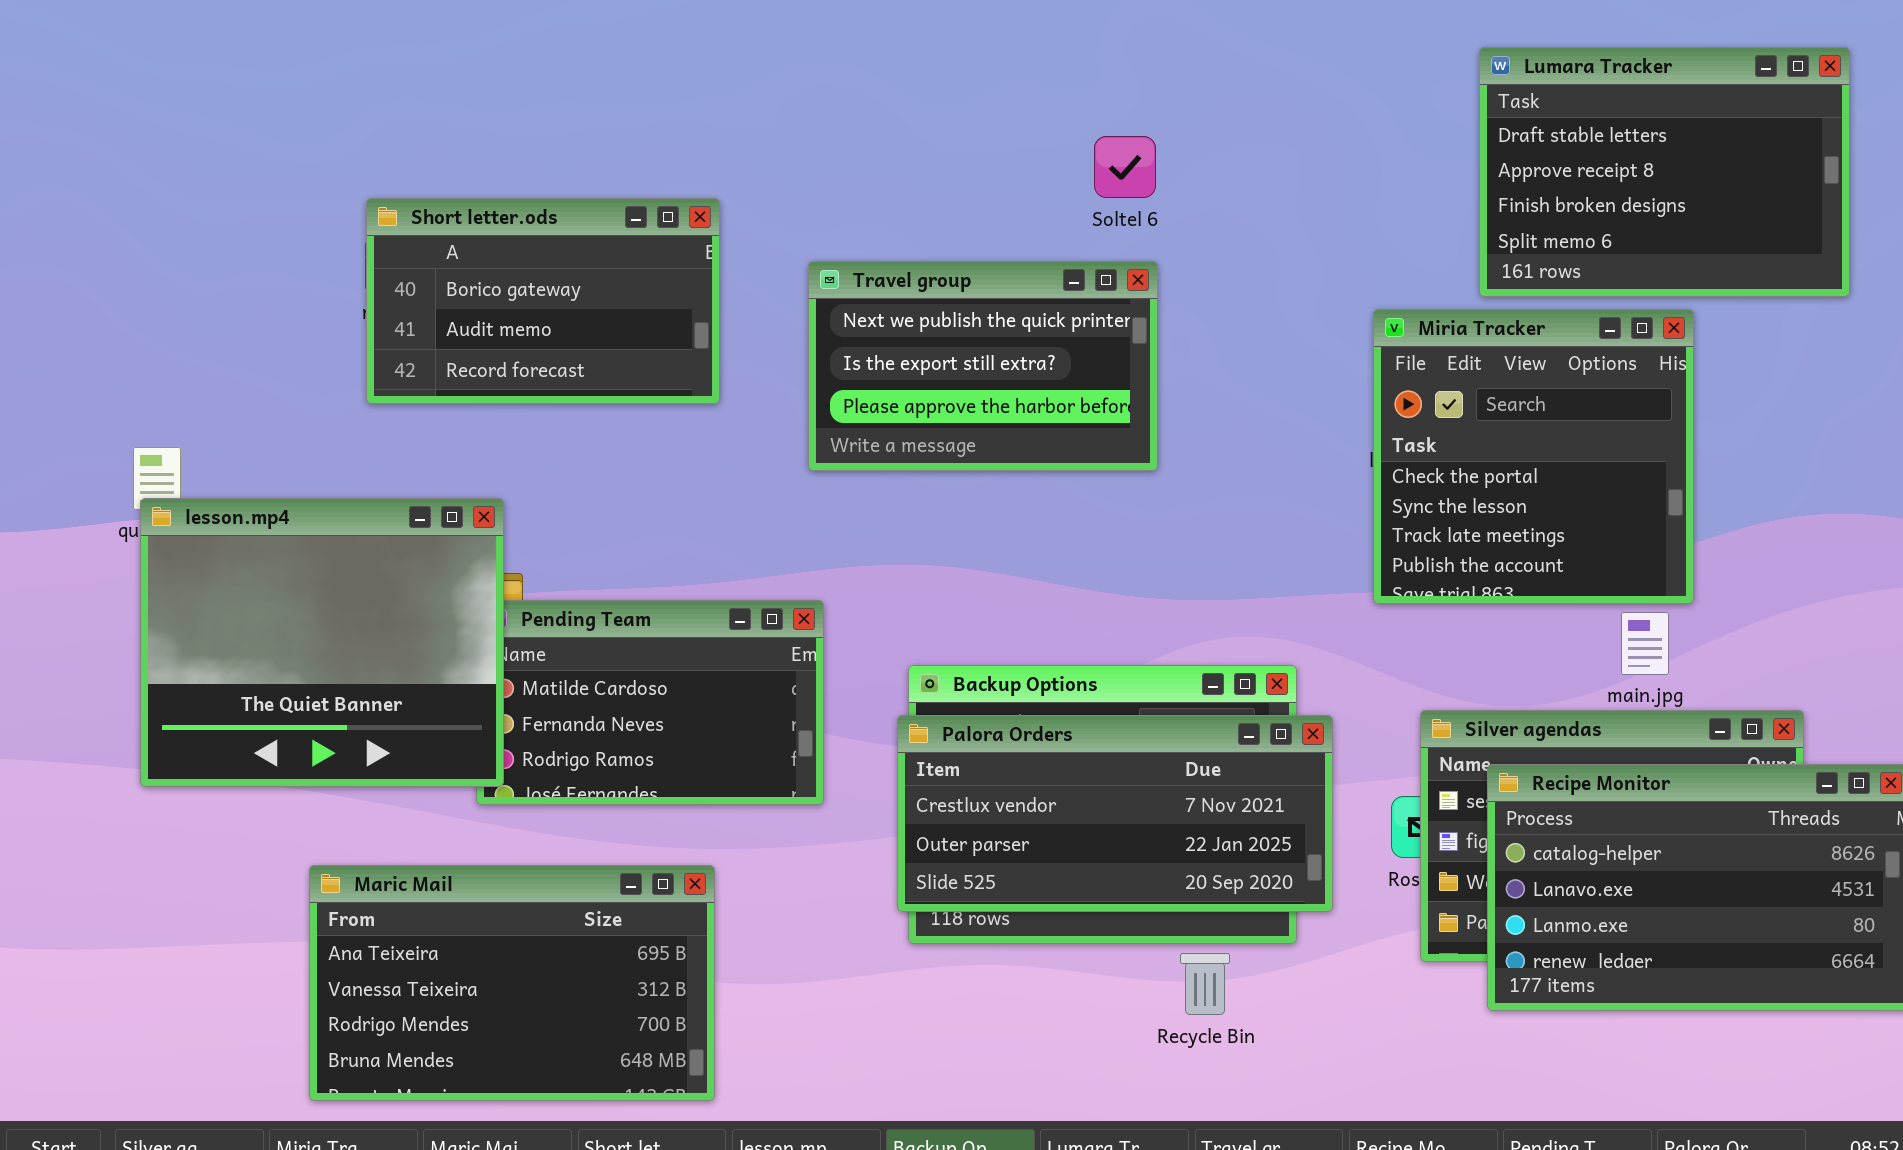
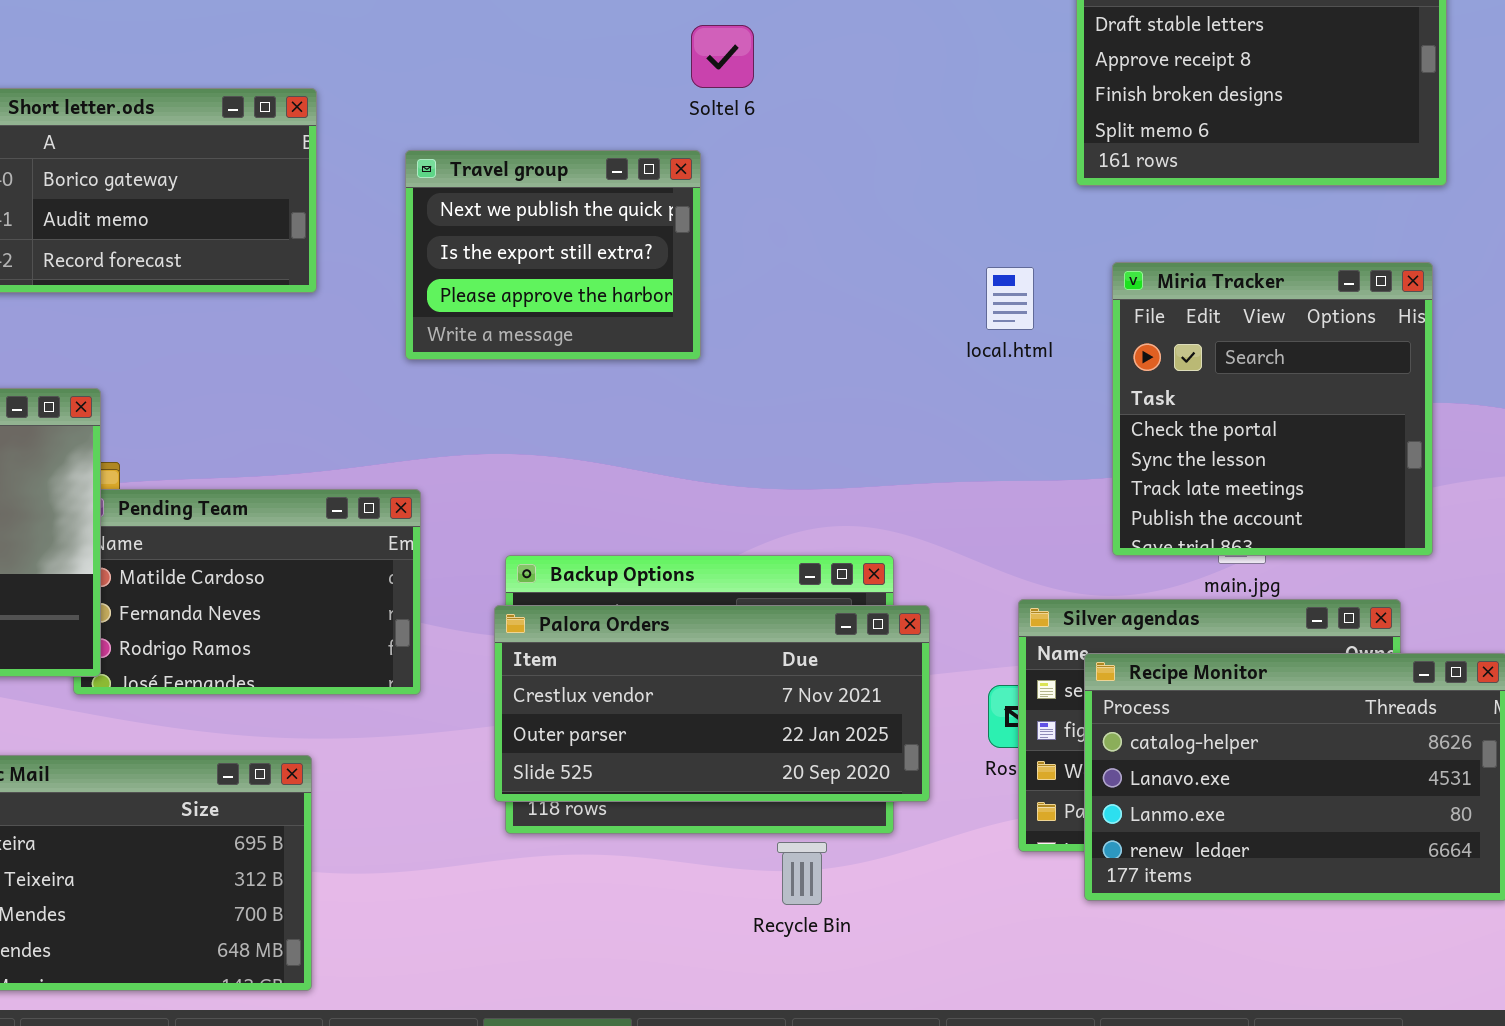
Travel group: [808,261,1158,471] -> [405,150,701,360], resized
Miria Tracker: [1373,309,1694,604] -> [1112,262,1433,556], moved

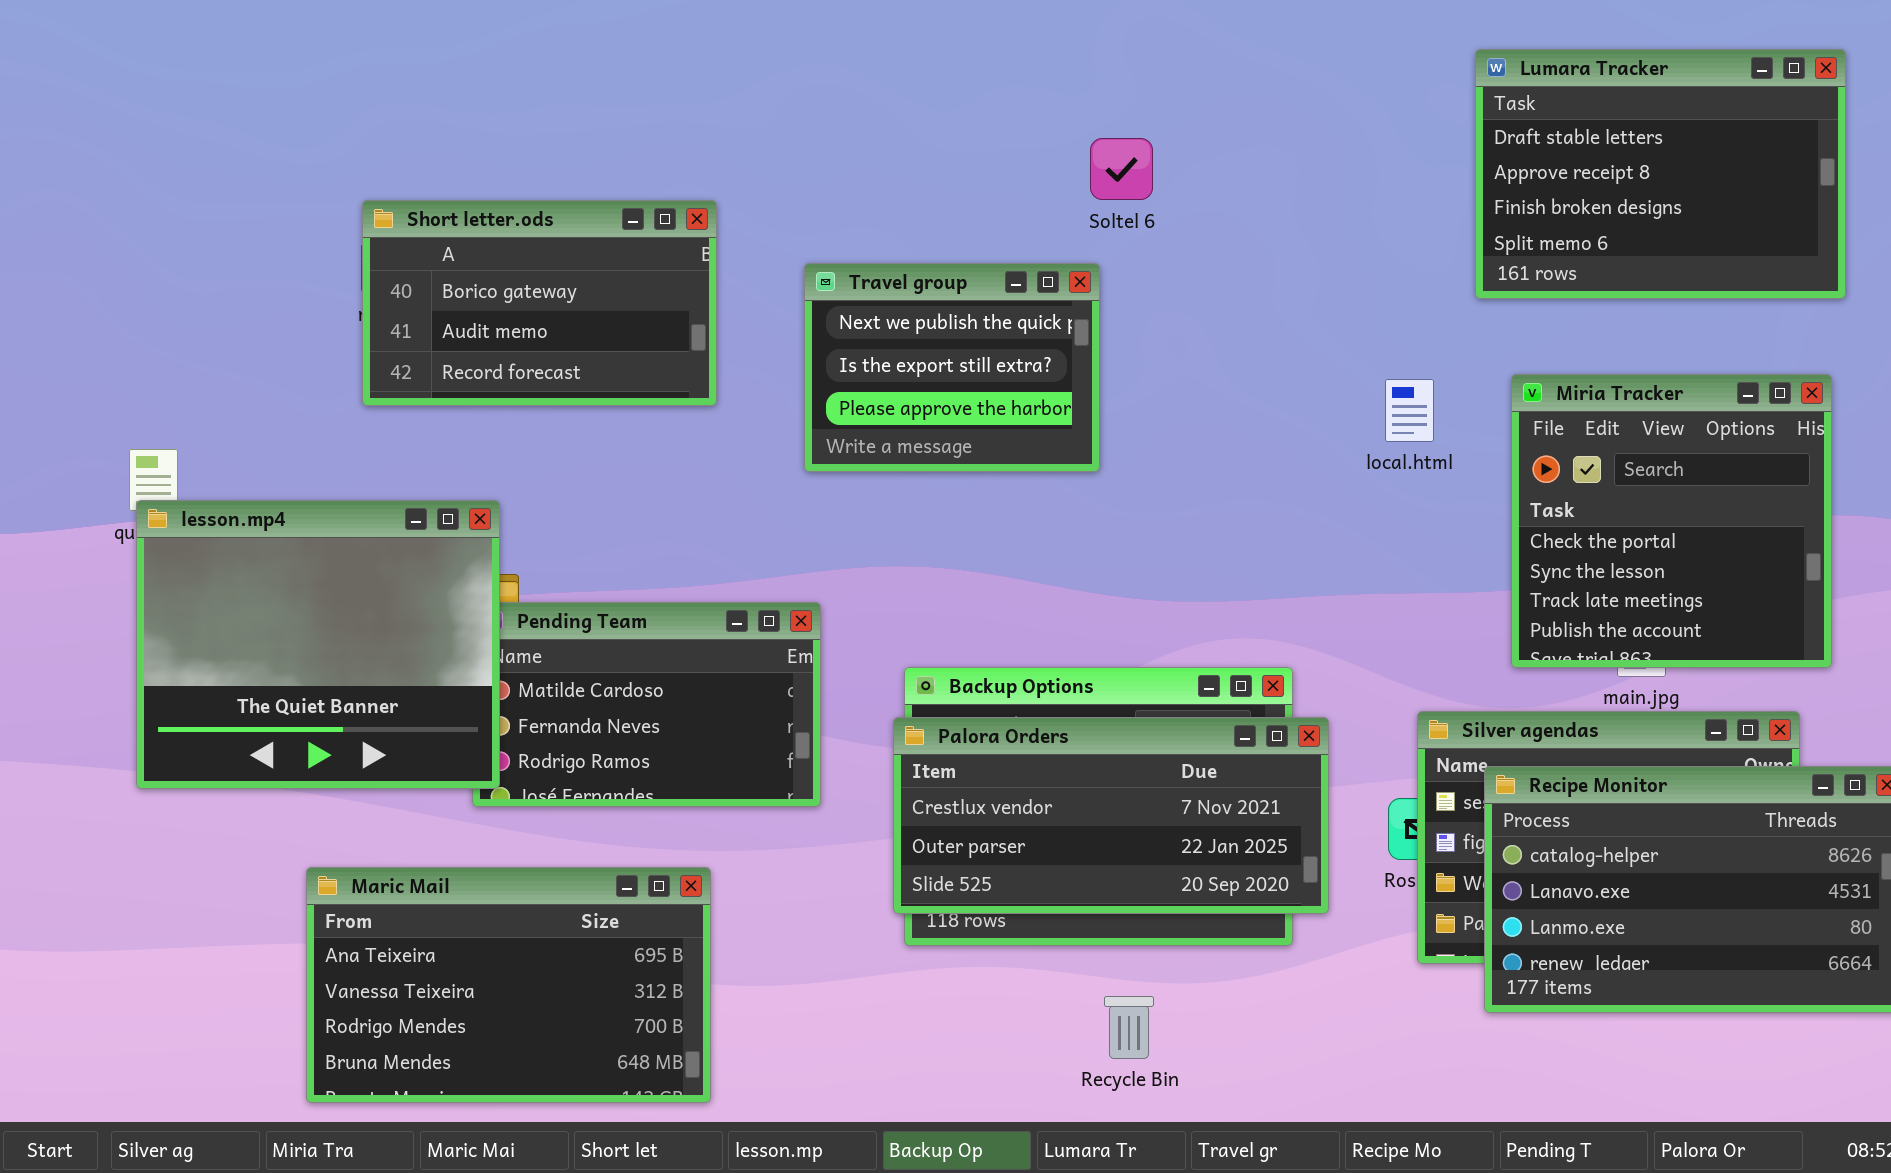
Recycle Bin: [777,842,827,905] -> [1104,996,1154,1059], moved

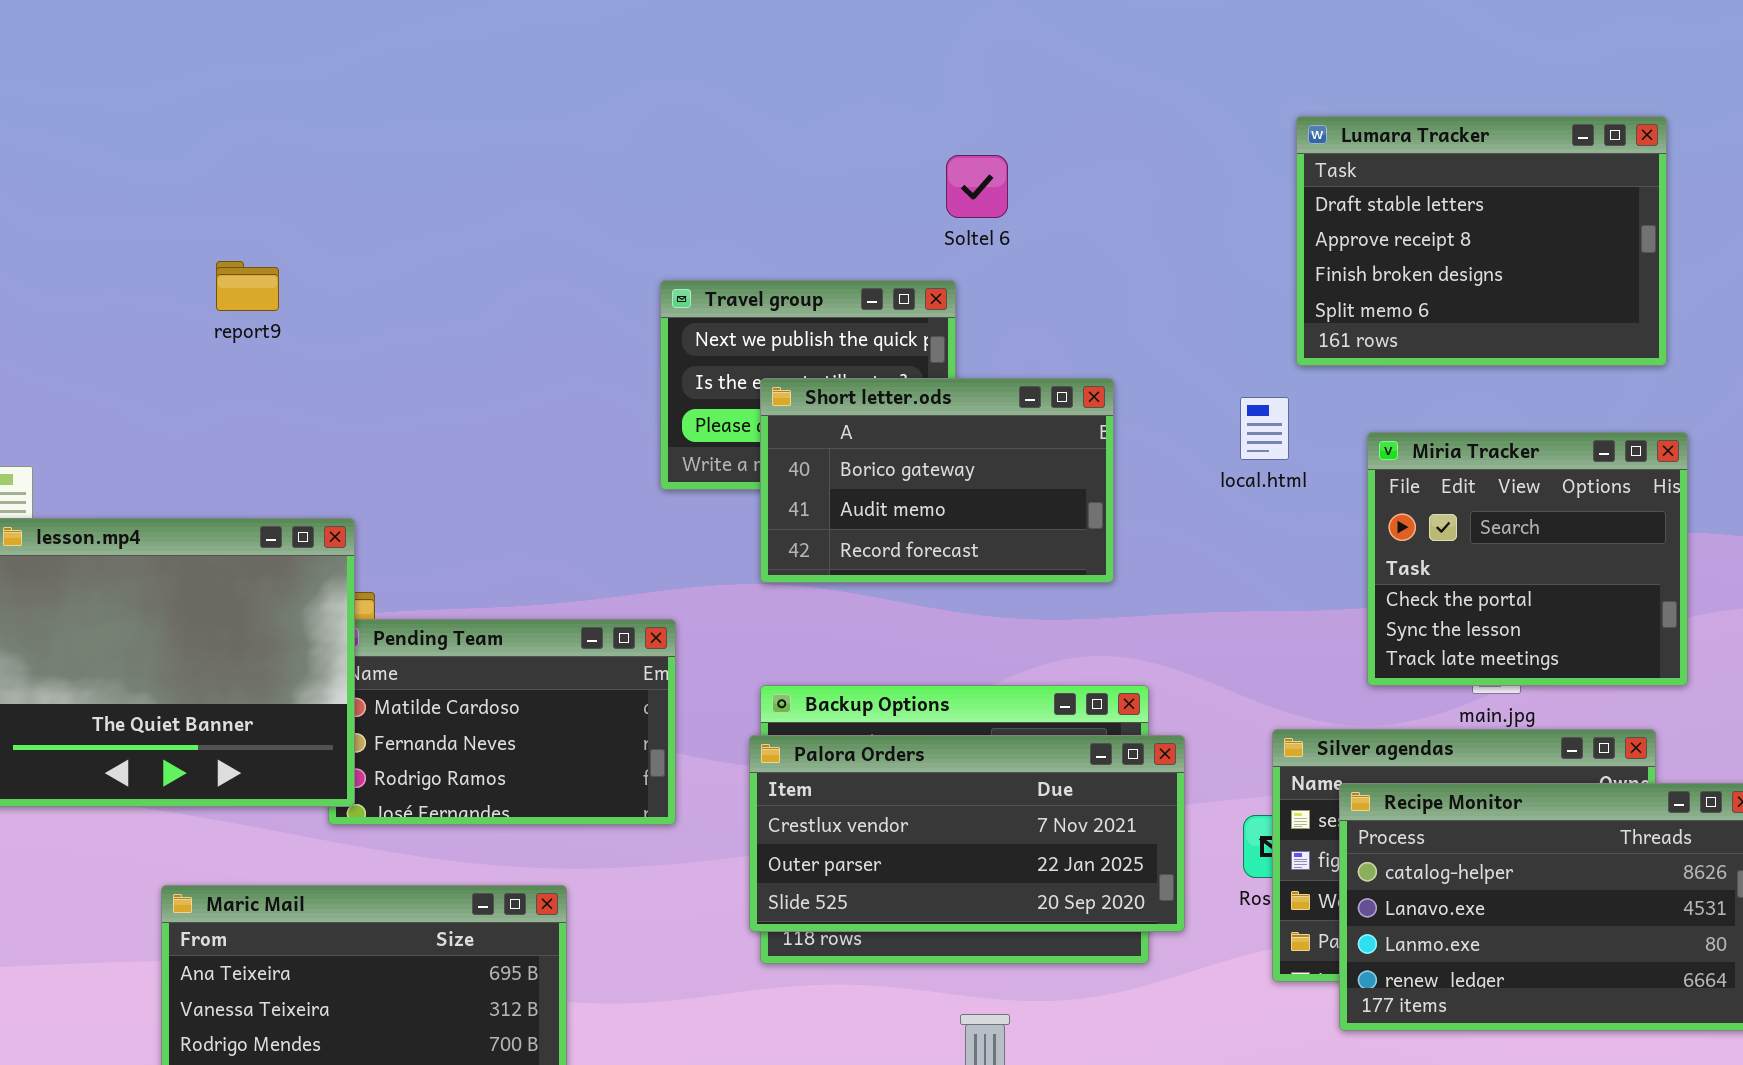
Lumara Tracker: [1475,49,1846,299] -> [1296,116,1667,366], moved
Short letter.ods: [362,200,717,406] -> [760,378,1114,583], moved
Miria Tracker: [1511,374,1832,668] -> [1367,432,1688,686], resized

